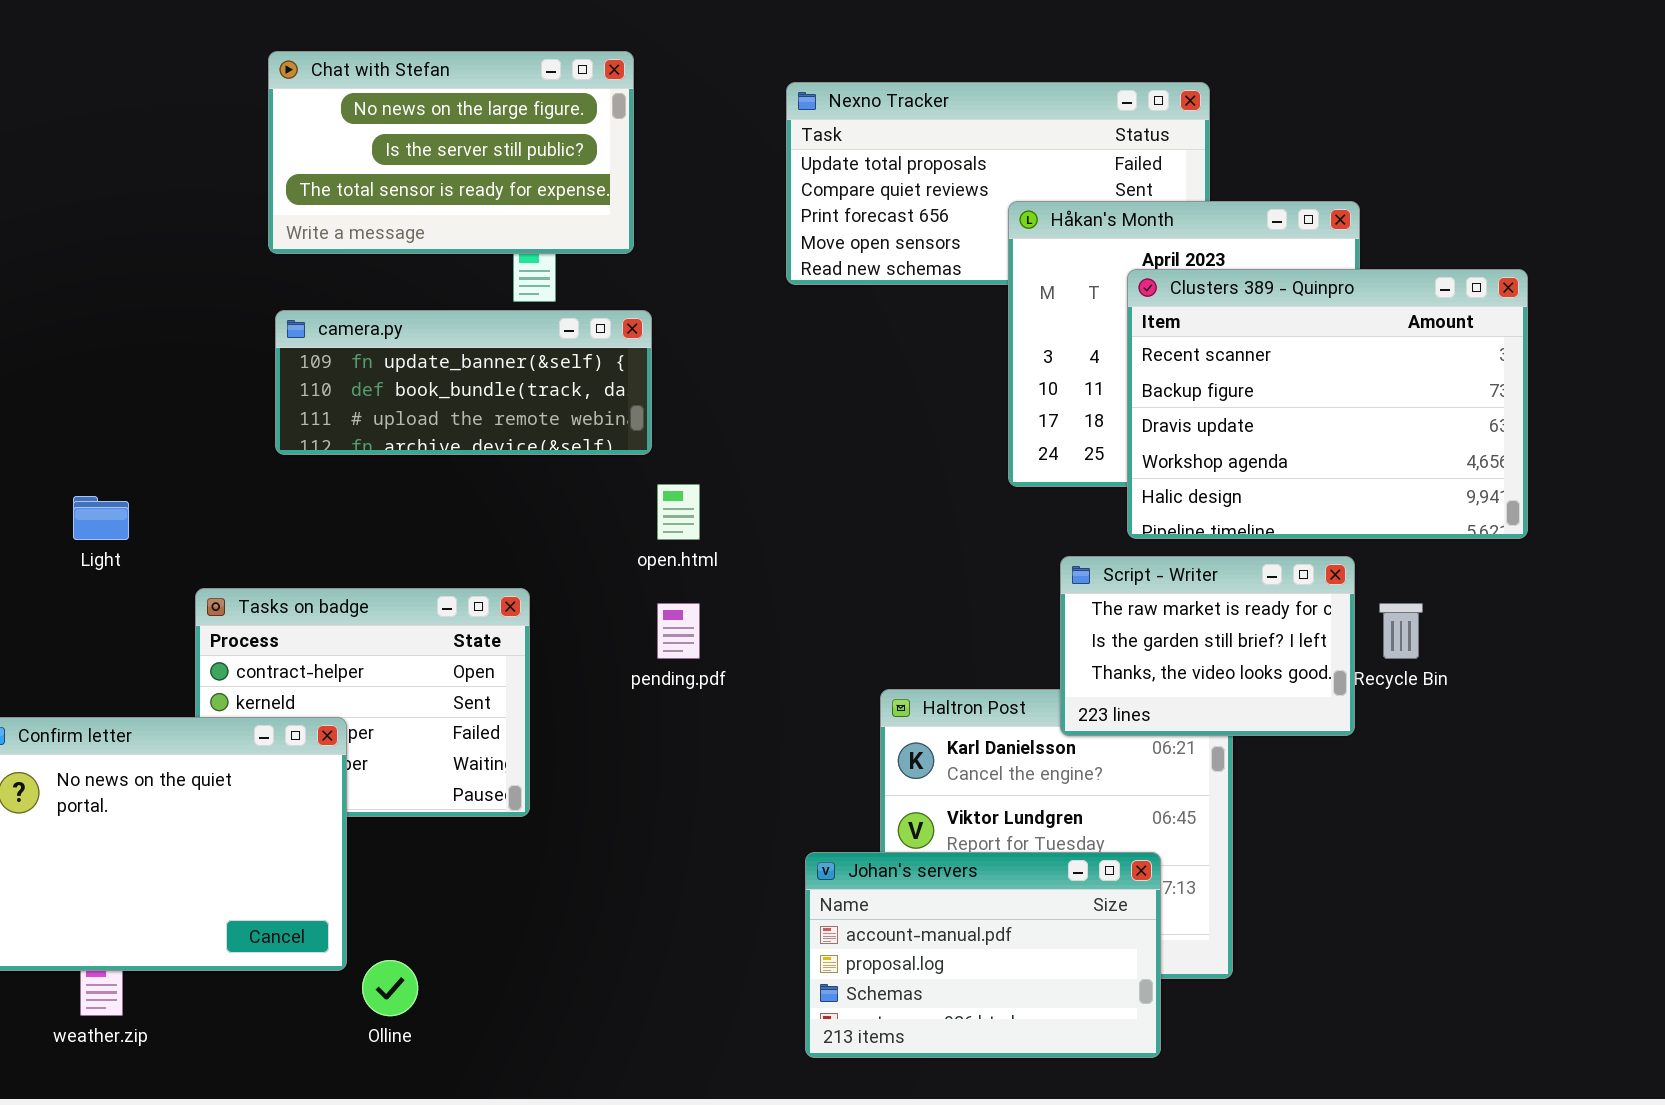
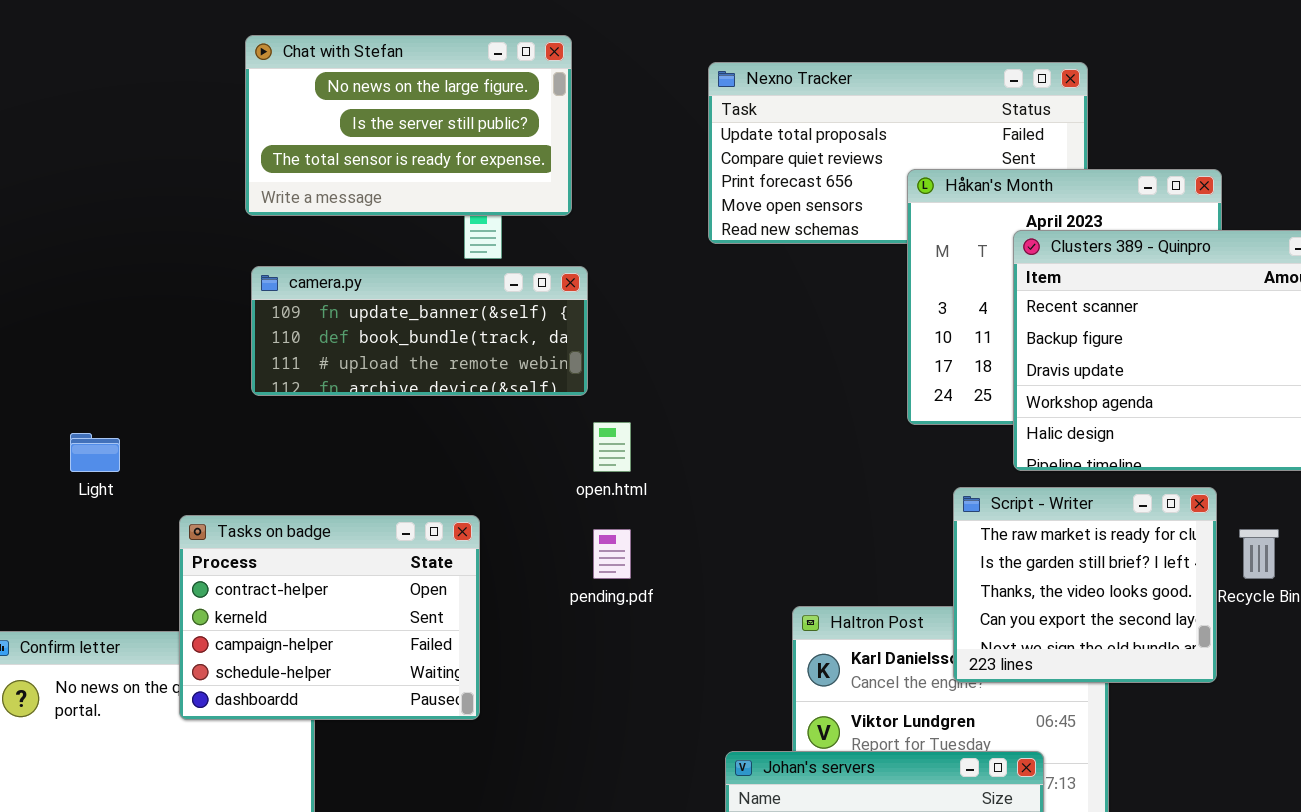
Script - Writer: [1060,556,1355,736] -> [953,487,1217,683], resized
Tasks on badge: [195,588,530,817] -> [179,515,480,720], raised

